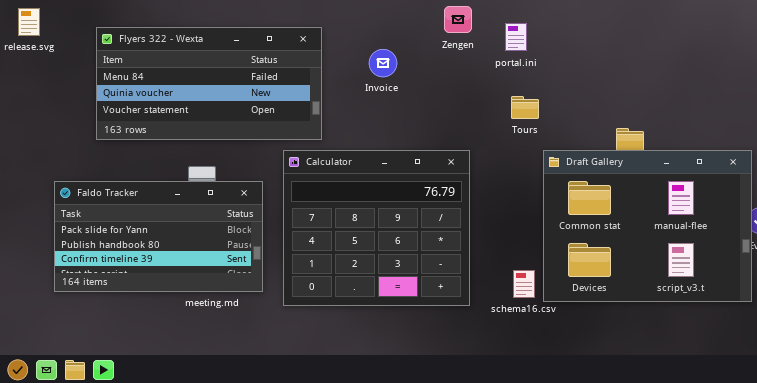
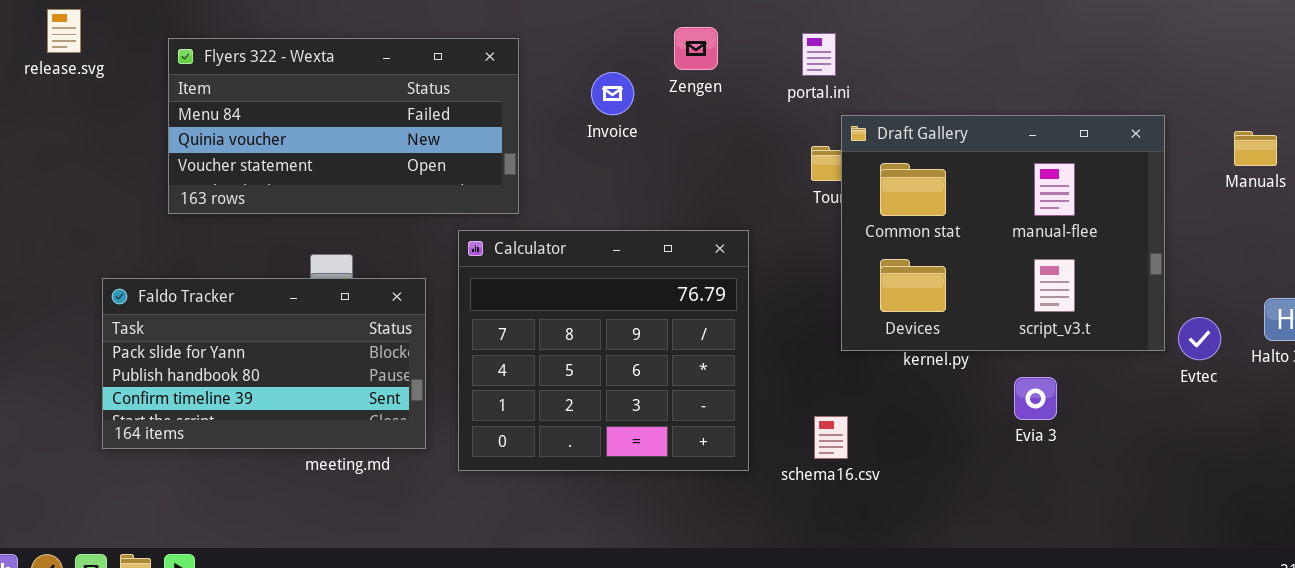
Zengen: [444,6,472,33] -> [674,27,718,70], moved
Draft Gallery: [543,150,752,302] -> [841,115,1165,351], moved

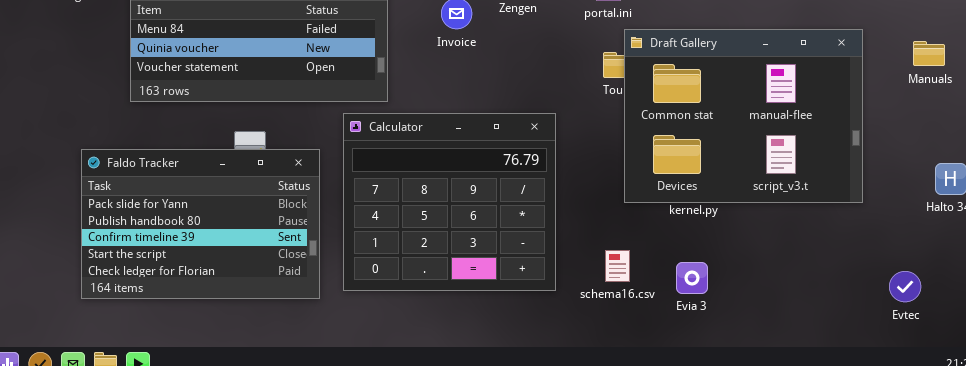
Faldo Tracker: [102,278,426,449] -> [81,149,320,299], resized
Evtec: [1178,317,1221,360] -> [889,271,921,302], moved
Evia 3: [1014,377,1057,420] -> [676,262,708,294], moved

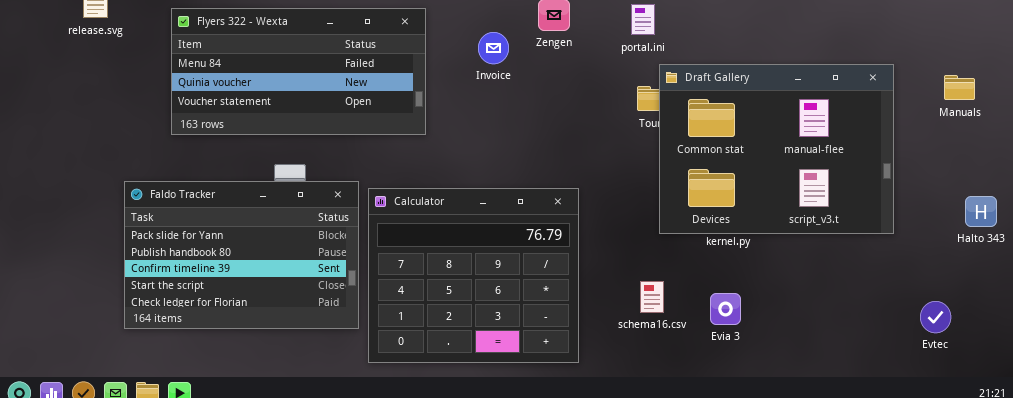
Calculator: [343,113,556,291] -> [368,188,579,363], moved

